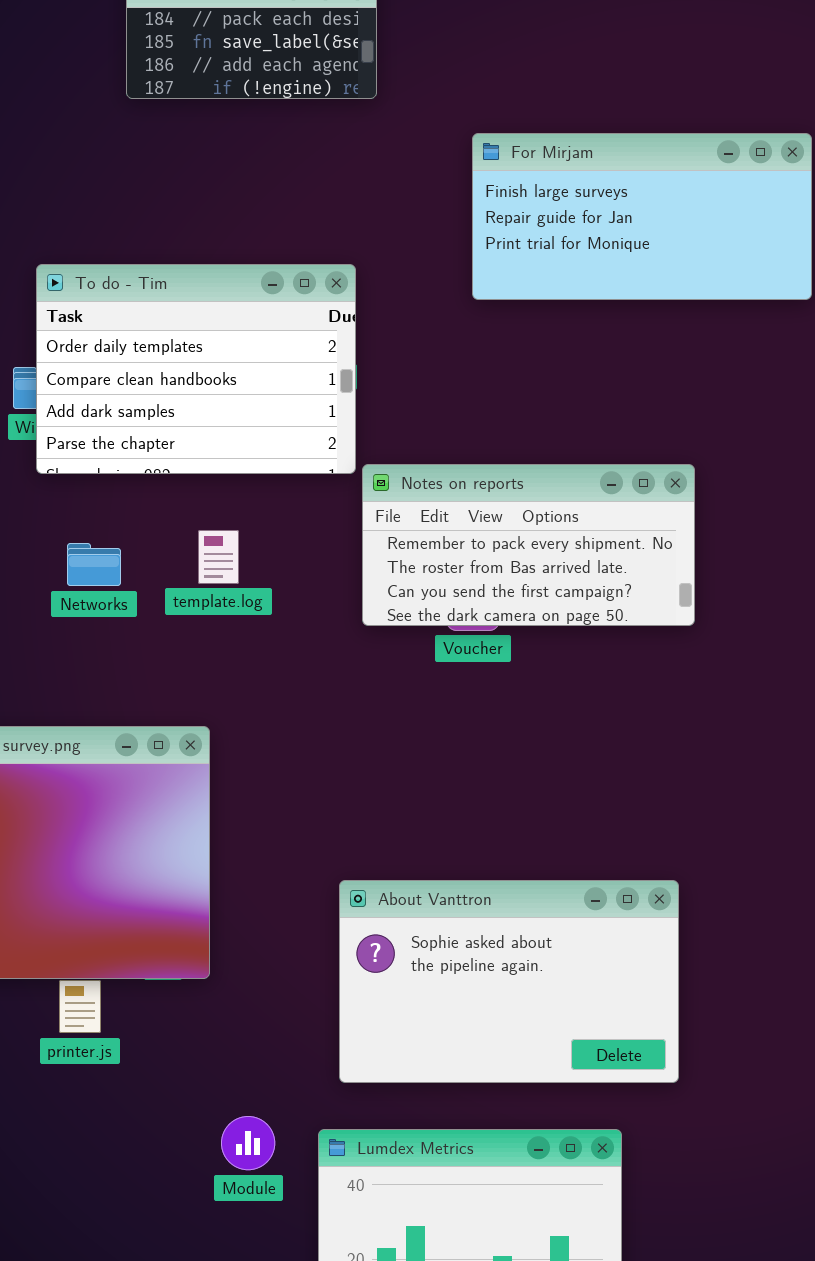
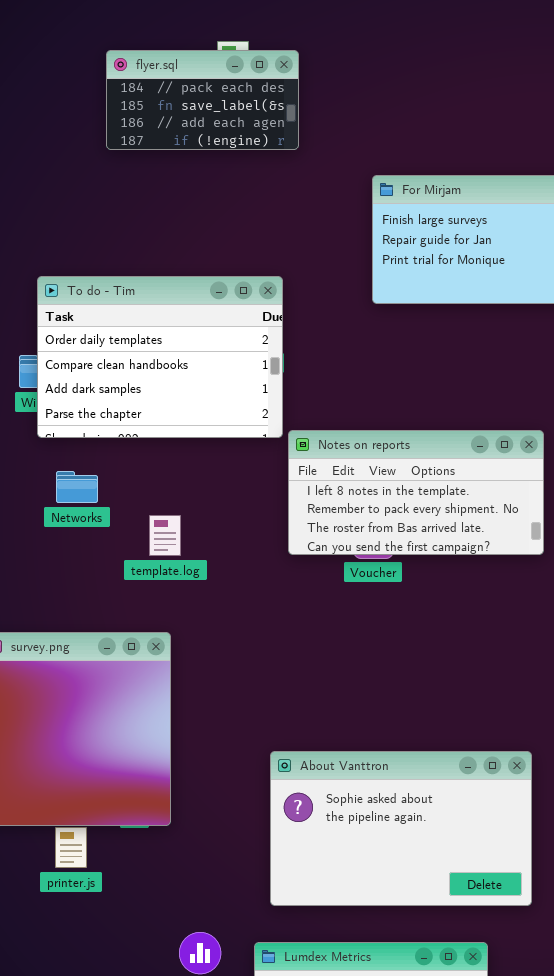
Notes on reports: [362,464,695,626] -> [288,430,544,555], scrolled up 1 row
template.log: [198,530,239,584] -> [149,515,181,556], moved
Networks: [67,543,121,586] -> [56,471,98,503], moved

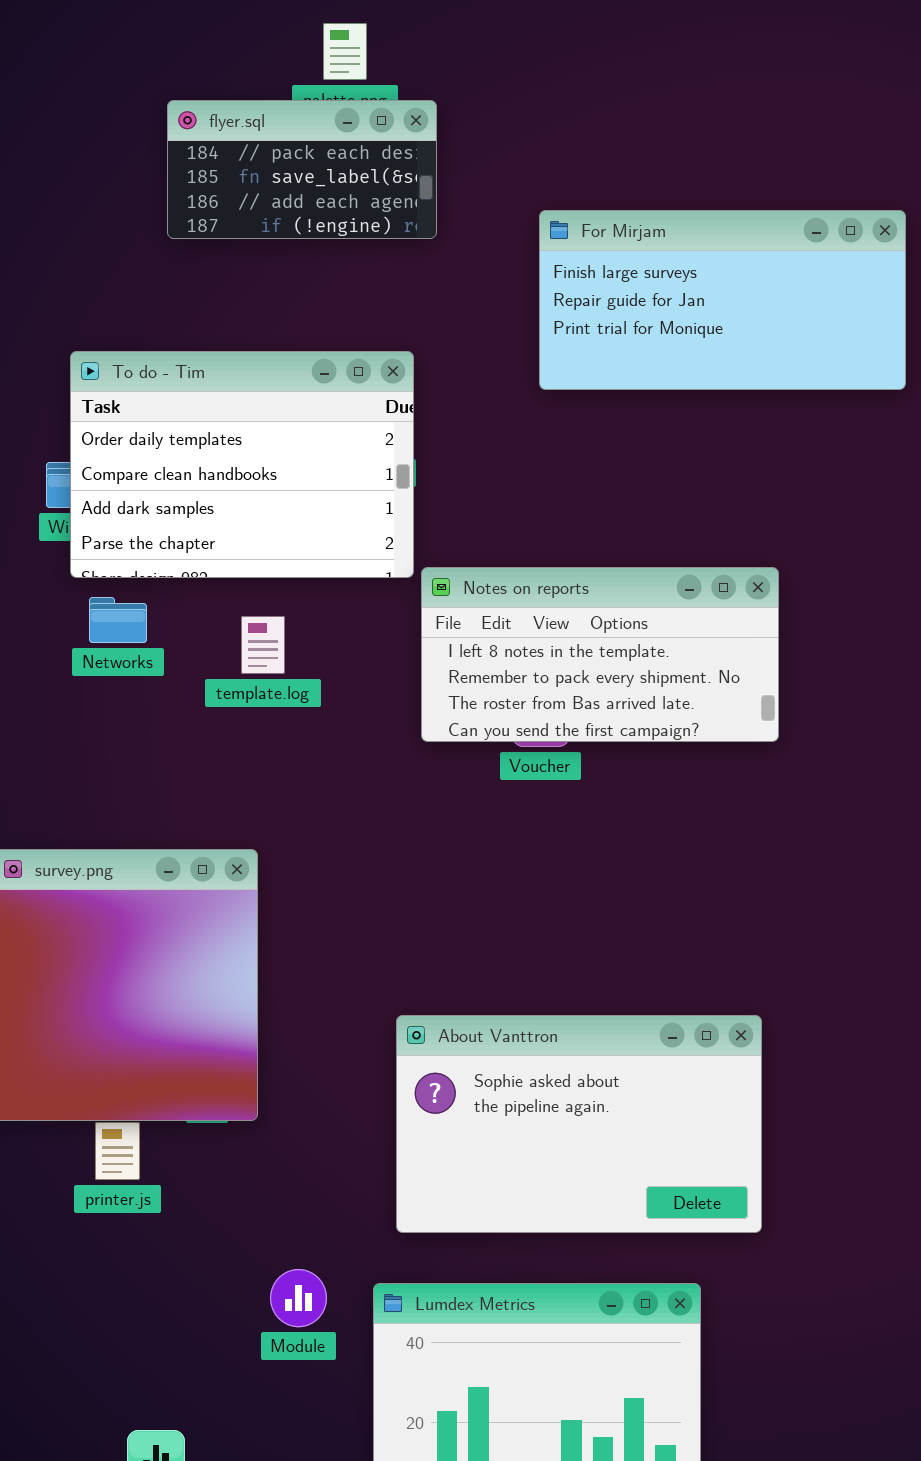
flyer.sql: [106,50,299,150] -> [167,100,437,239], moved
Networks: [56,471,98,503] -> [89,597,147,643], moved
template.log: [149,515,181,556] -> [241,616,285,674], moved

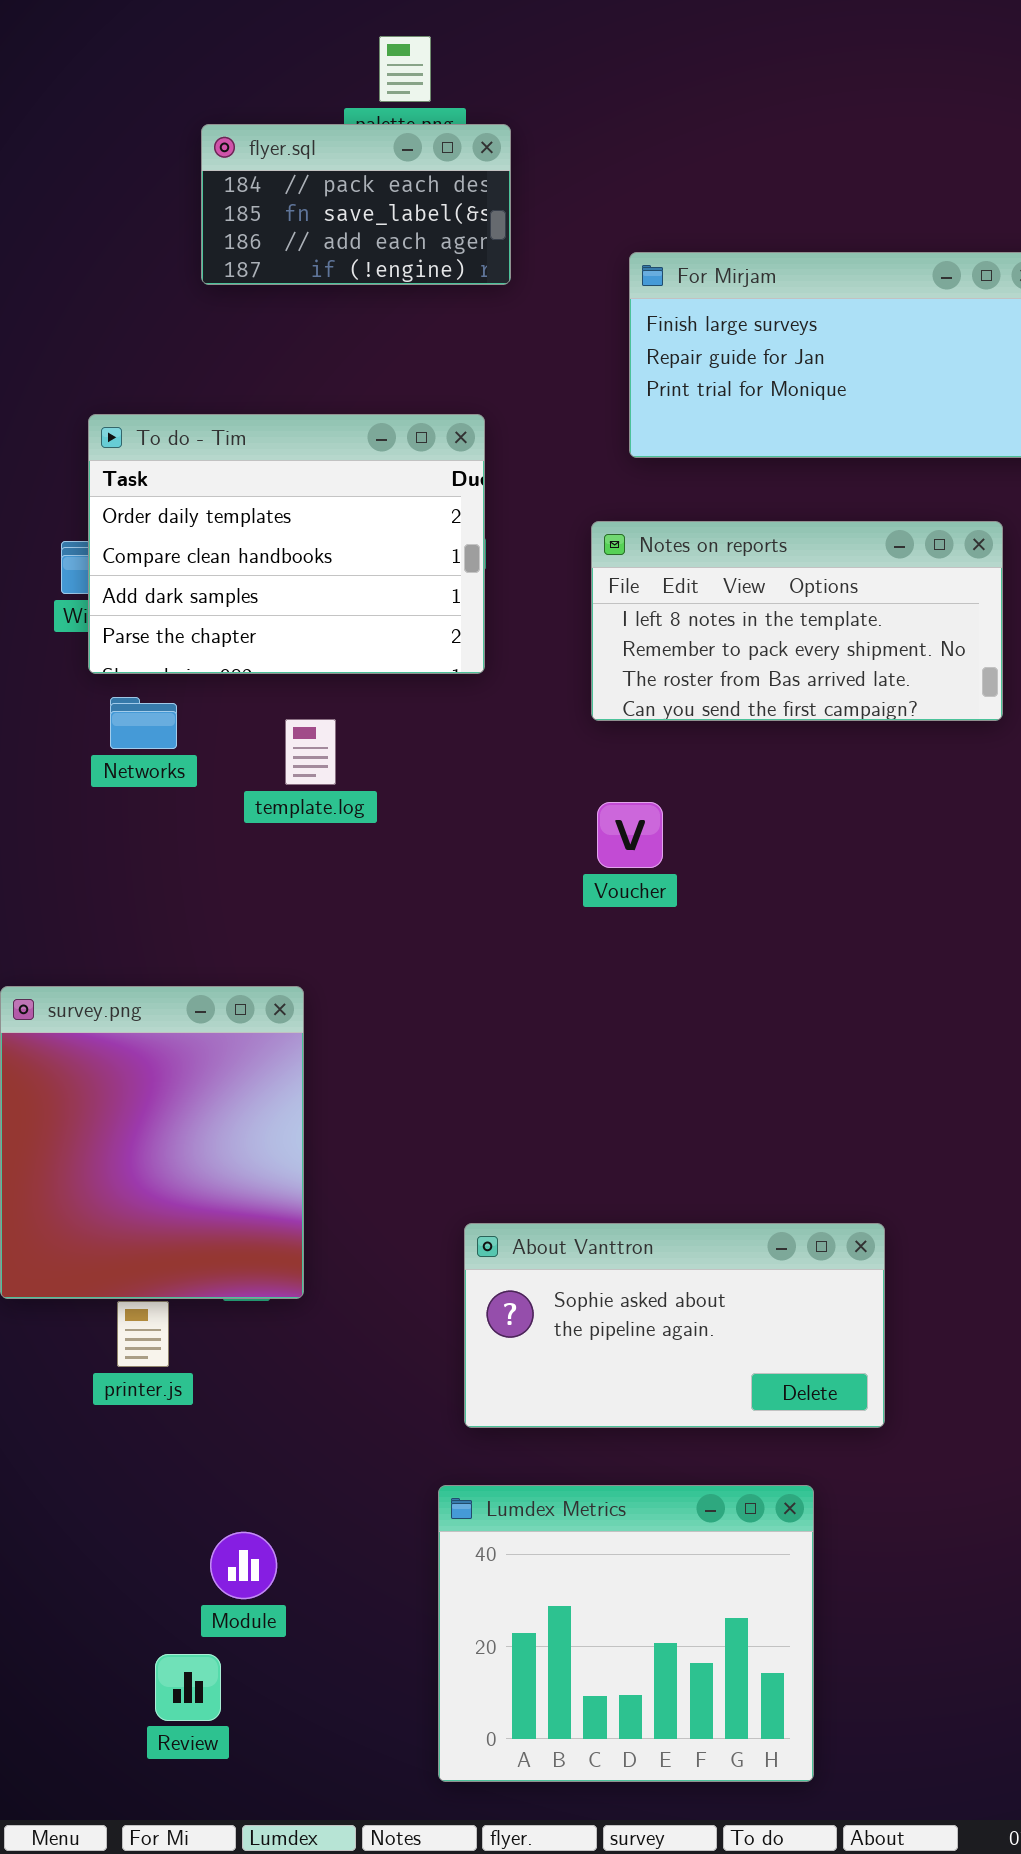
Notes on reports: [421,567,779,742] -> [591,521,1003,721], moved
About Vanttron: [396,1015,762,1233] -> [464,1223,885,1428], resized
Module: [270,1269,327,1327] -> [210,1532,277,1599], moved

